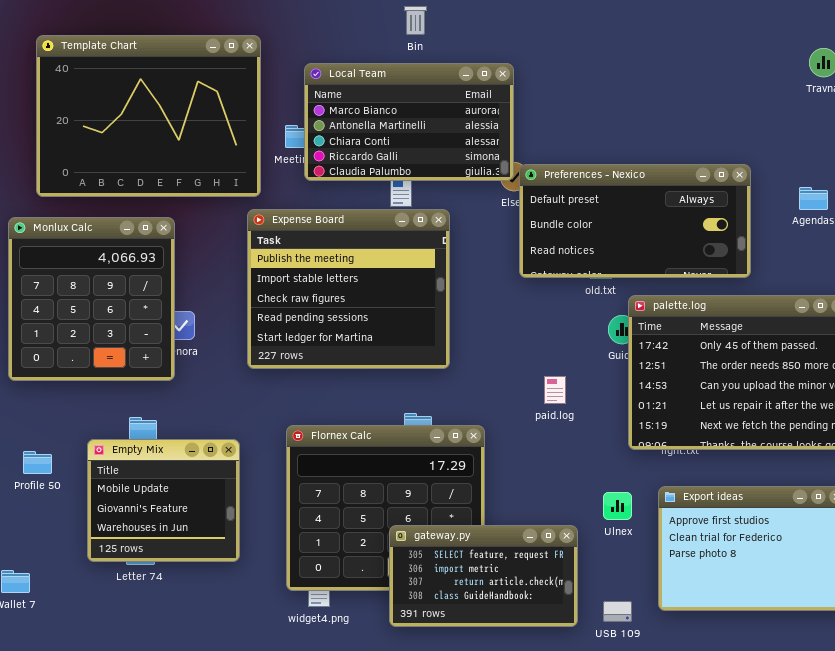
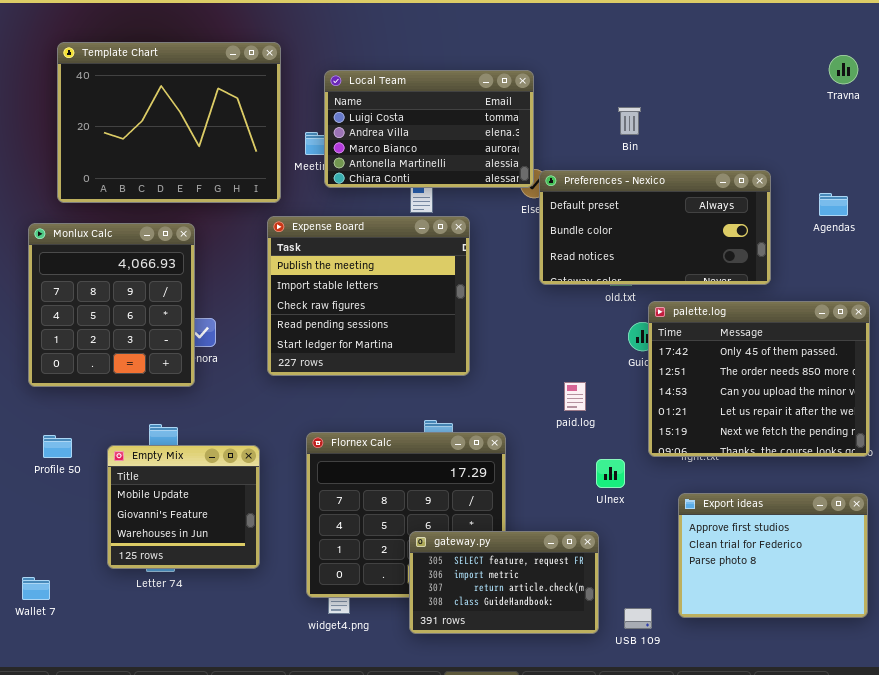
Bin: [404,6,427,35] -> [618,107,641,135], moved
Local Team: [304,63,514,181] -> [324,70,534,188], scrolled up 2 rows
Profile 50: [23,451,52,474] -> [43,435,72,458], moved
Ulnex: [603,492,632,520] -> [596,459,625,488], moved

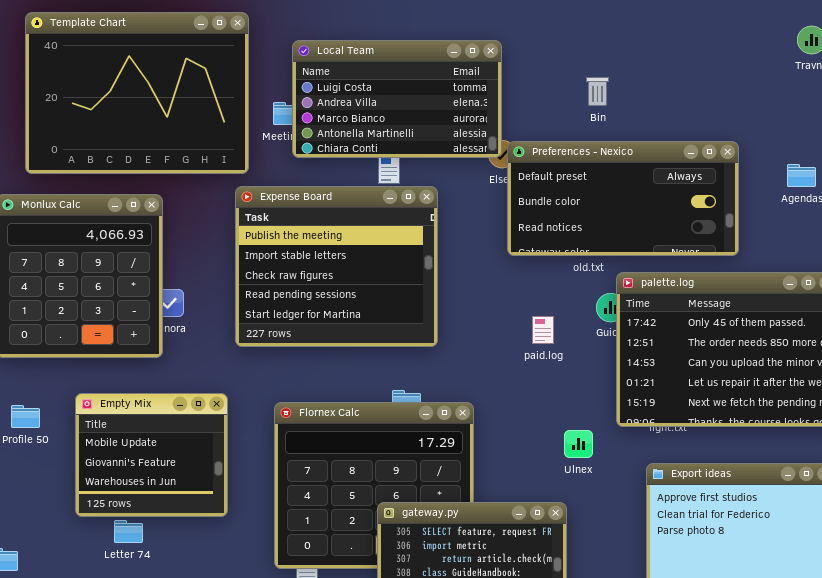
paid.log: [564,382,586,411] -> [532,316,554,344], moved
Empty Mix: [107,445,260,569] -> [75,393,228,517], moved

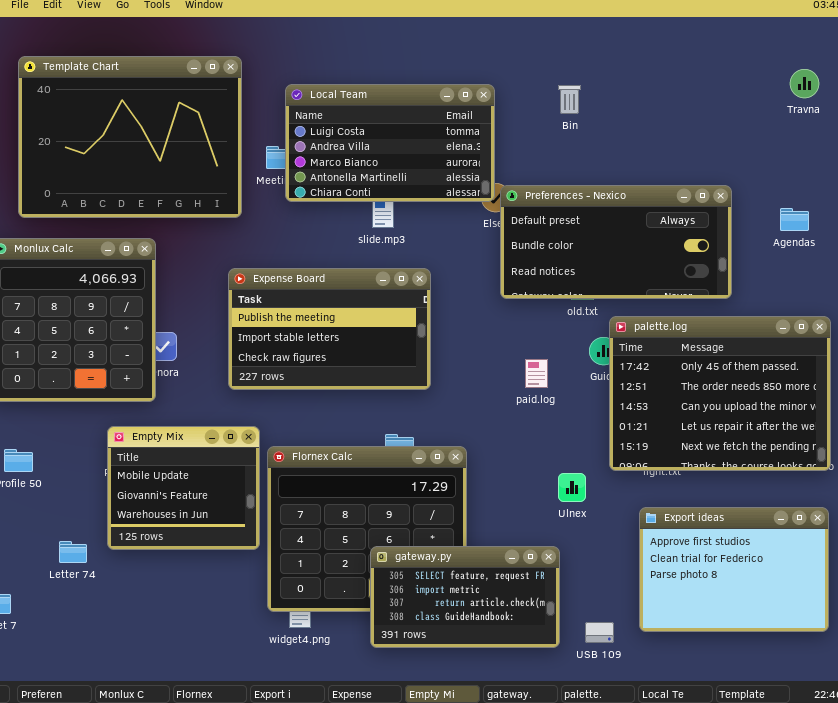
Bin: [586,77,609,106] -> [558,85,581,114], moved
Expense Board: [235,186,438,347] -> [228,268,431,390], resized
Empty Mix: [75,393,228,517] -> [107,426,260,550], moved
Letter 74: [114,520,143,543] -> [59,541,87,563], moved

